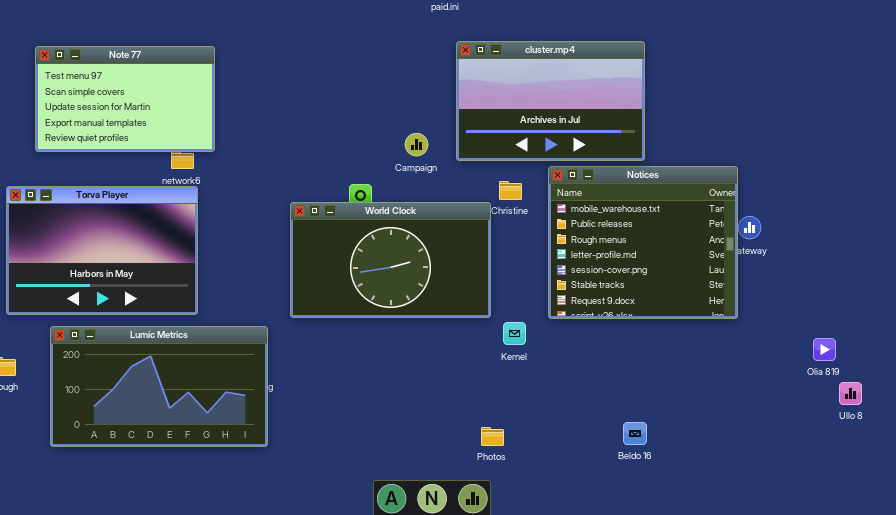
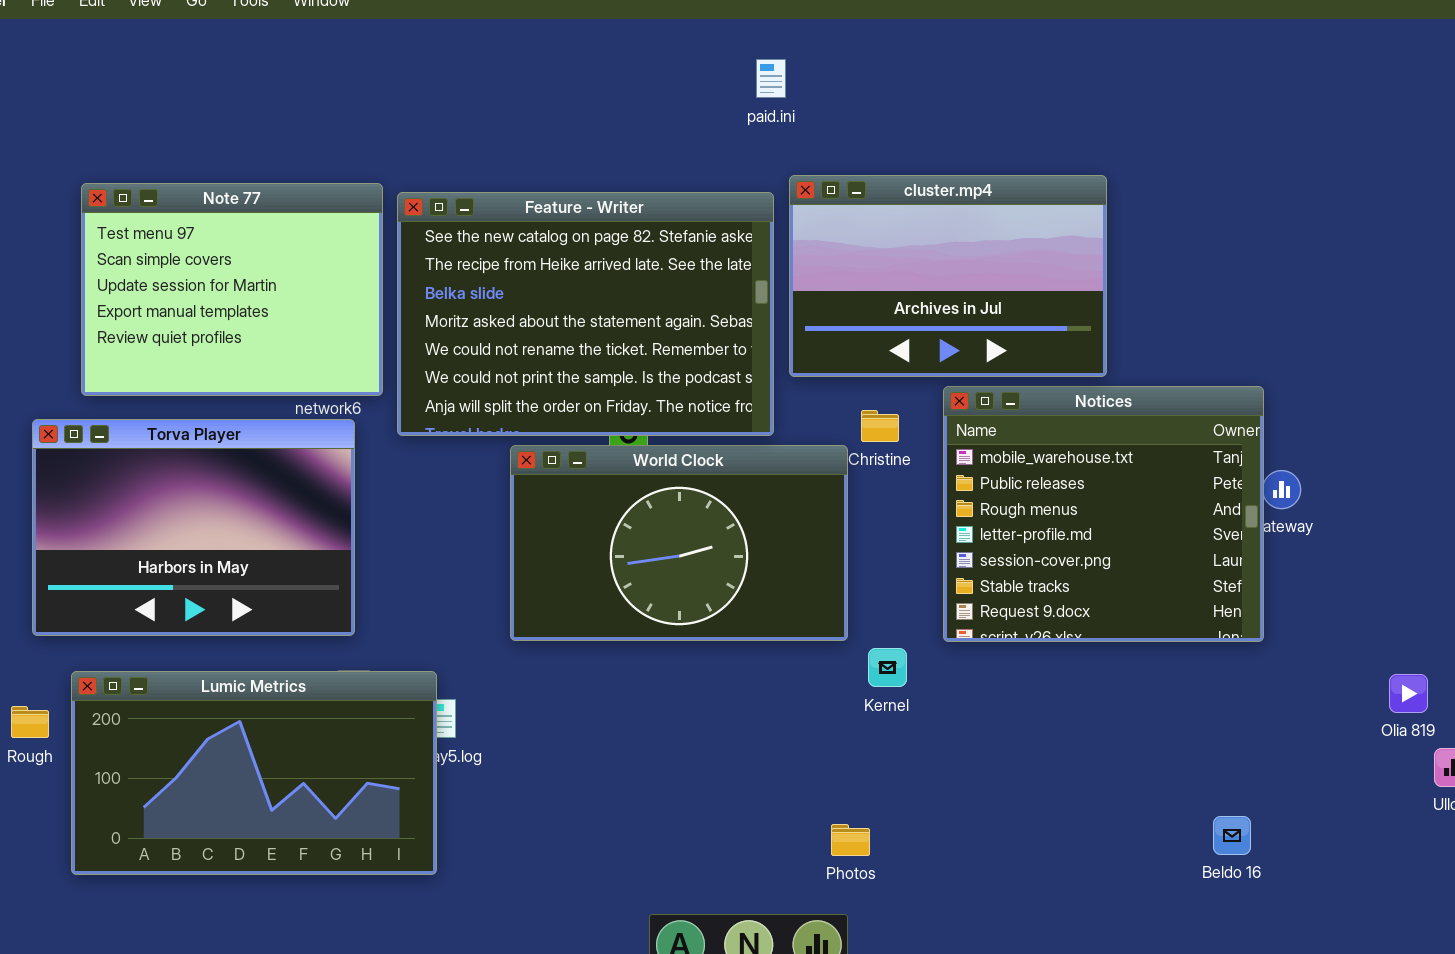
Note 77: [35,46,215,152] -> [81,183,383,396], resized
Feature - Writer: none -> [397,192,774,436], opened
Lumic Metrics: [50,326,268,447] -> [71,671,437,875], moved
Beldo 16: [623,422,647,445] -> [1213,816,1251,855], moved

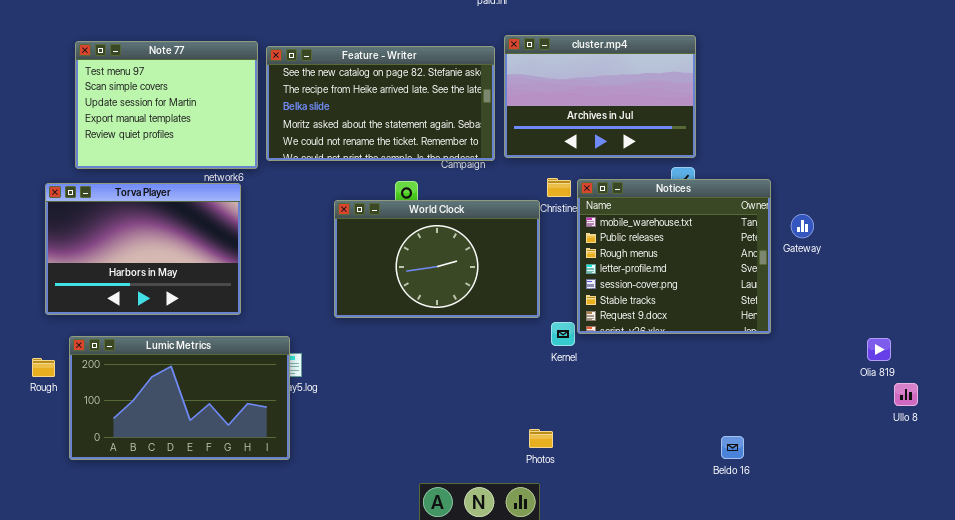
Feature - Writer: [397,192,774,436] -> [266,46,495,161], resized
Notices: [943,386,1264,642] -> [577,179,771,334], moved
Beldo 16: [1213,816,1251,855] -> [721,436,744,459], moved

